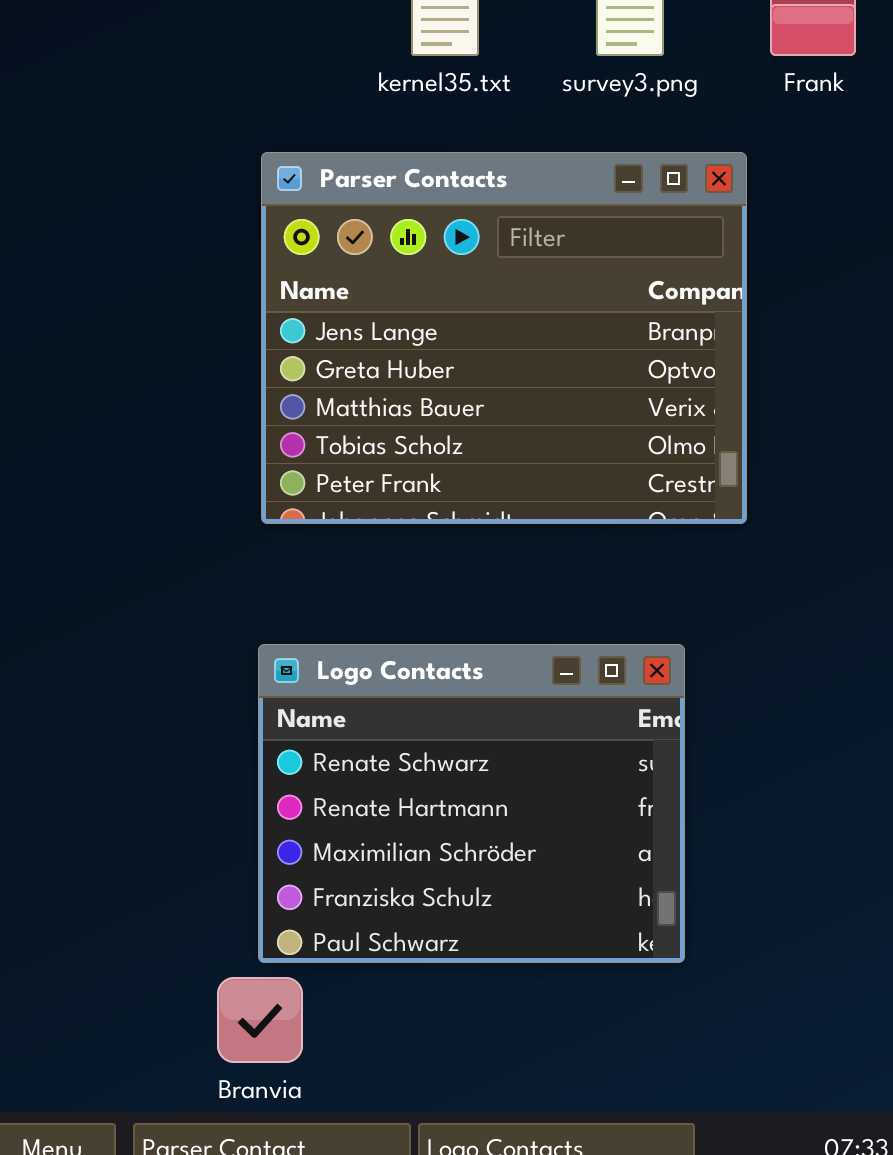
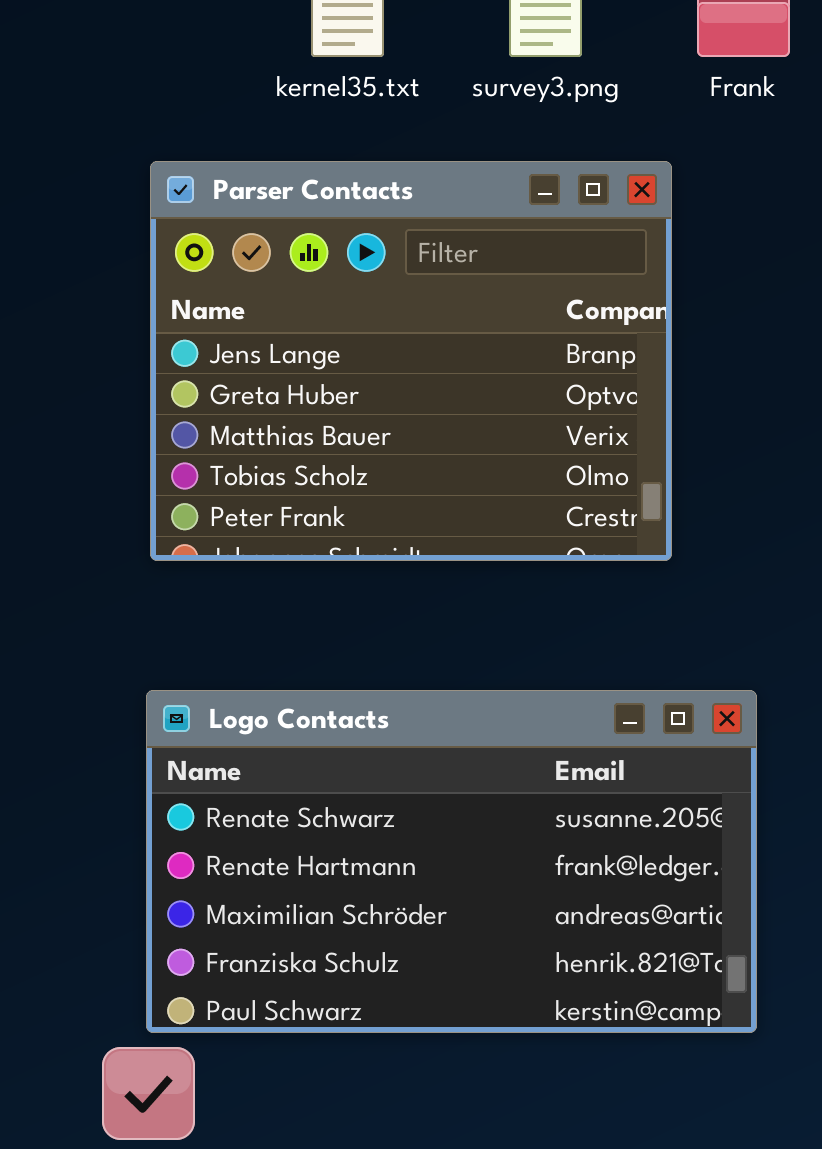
Logo Contacts: [258,644,685,963] -> [146,690,757,1033], resized

